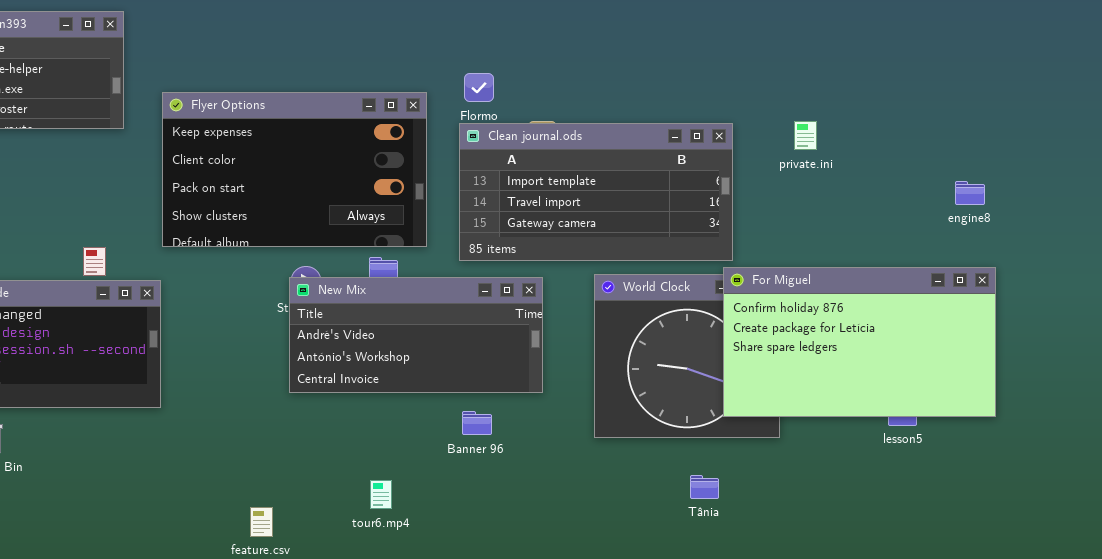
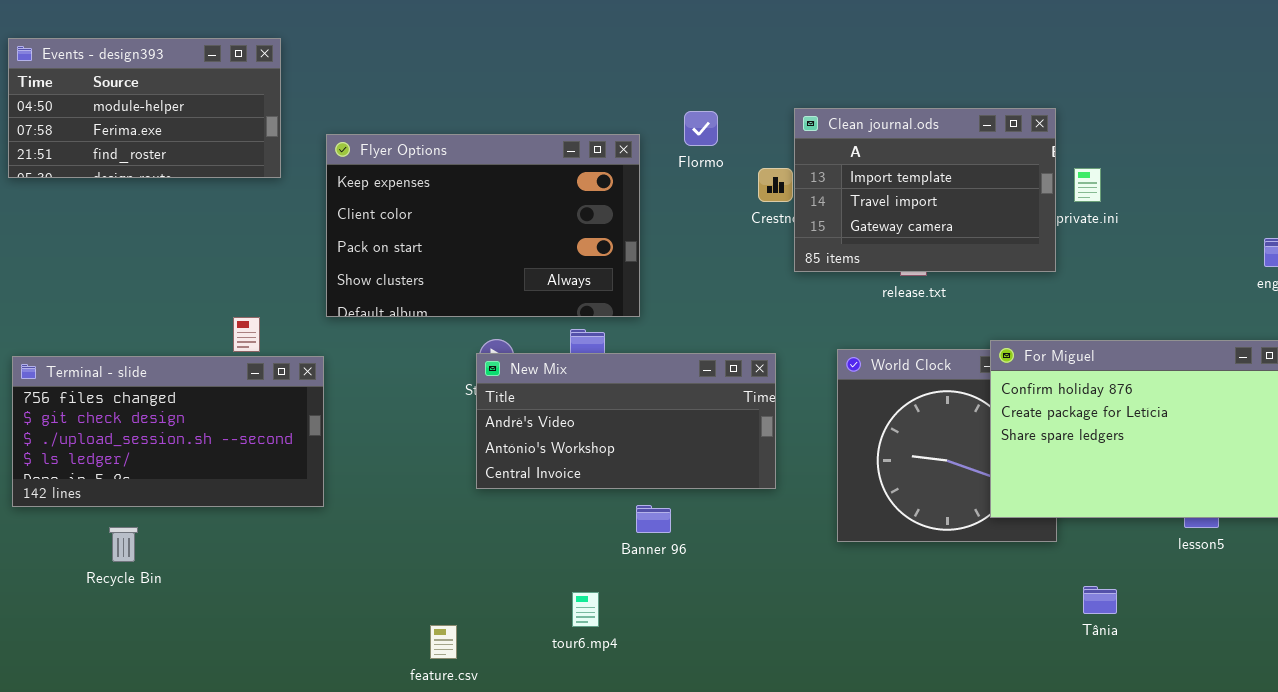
Clean journal.ods: [459,123,733,261] -> [794,108,1056,272], moved, resized
Banner 96: [462,411,492,435] -> [636,505,671,533], moved
Tânia: [690,475,719,499] -> [1083,586,1117,614], moved

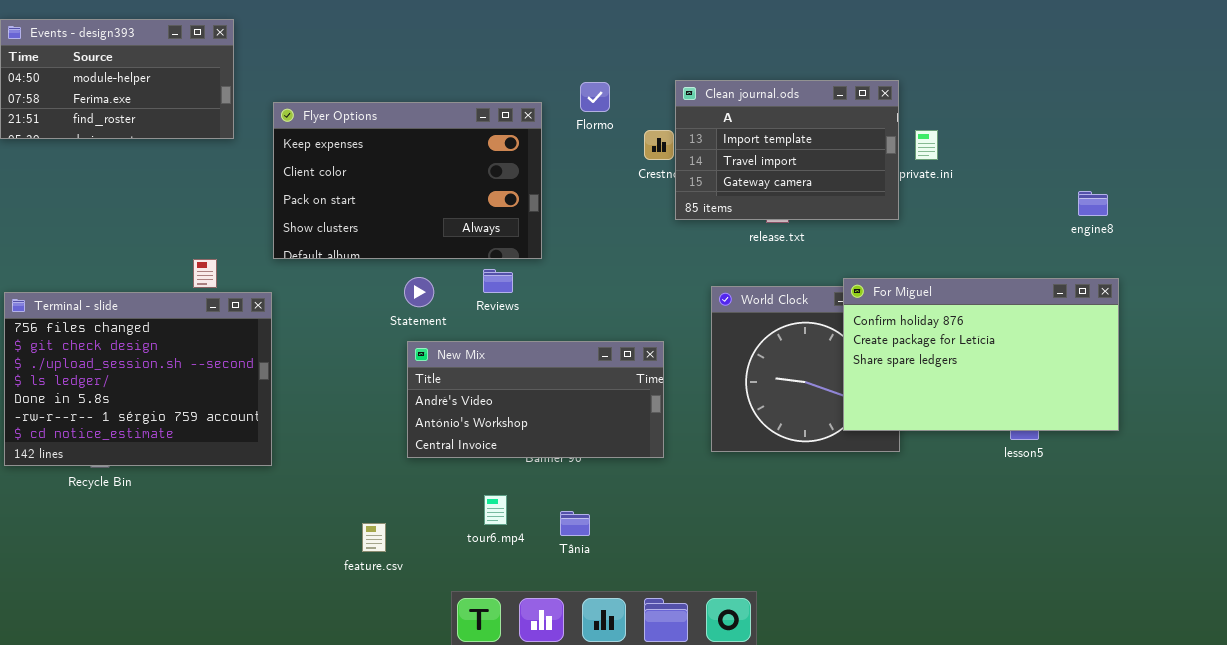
New Mix: [476,353,776,489] -> [407,341,664,458], moved
Terminal - slide: [12,356,324,507] -> [4,292,272,466], resized
Tânia: [1083,586,1117,614] -> [560,511,590,536], moved

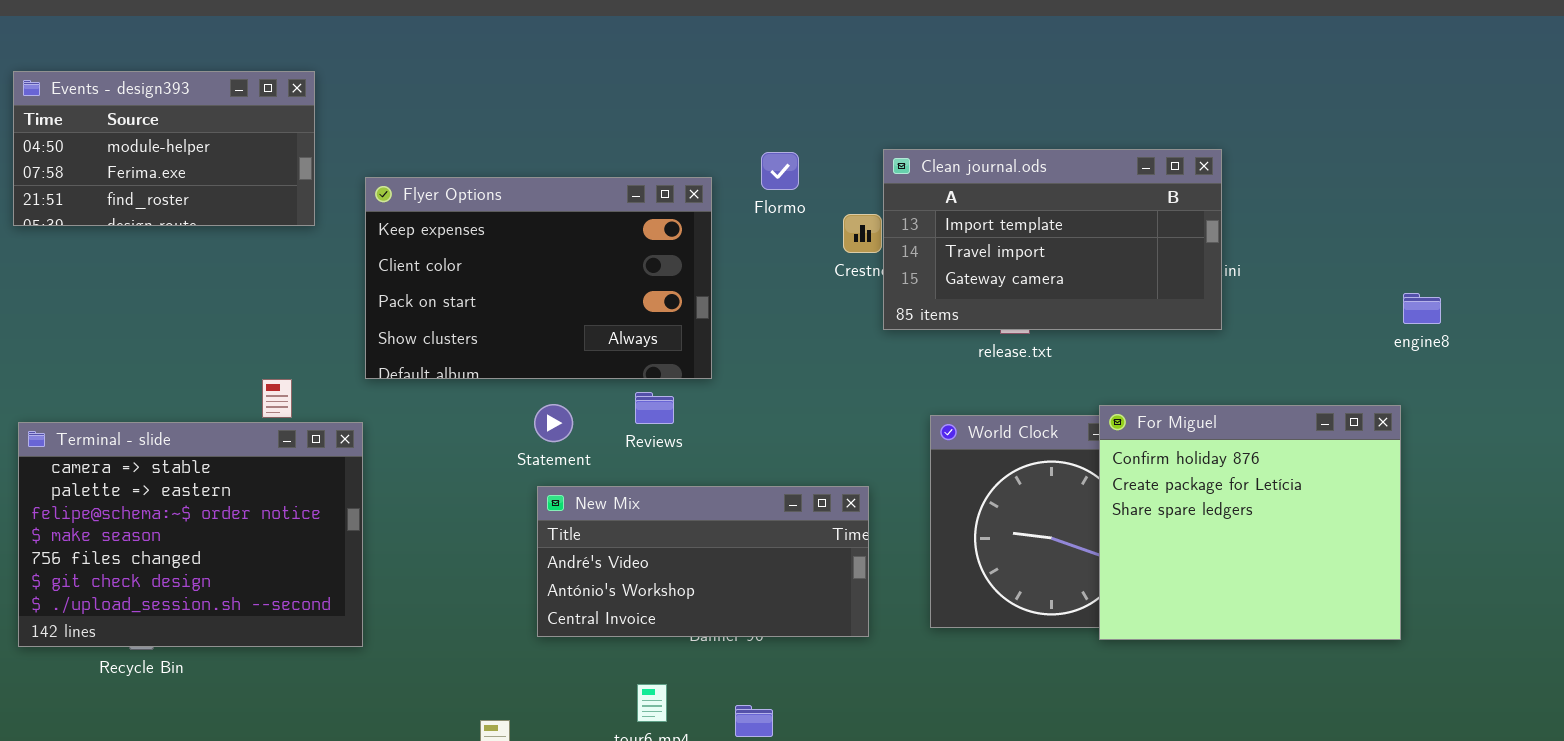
Clean journal.ods: [675,80,899,220] -> [883,149,1222,330], resized
For Miguel: [843,278,1119,431] -> [1099,405,1401,640], resized
Terminal - slide: [4,292,272,466] -> [18,422,363,647], scrolled up 4 rows

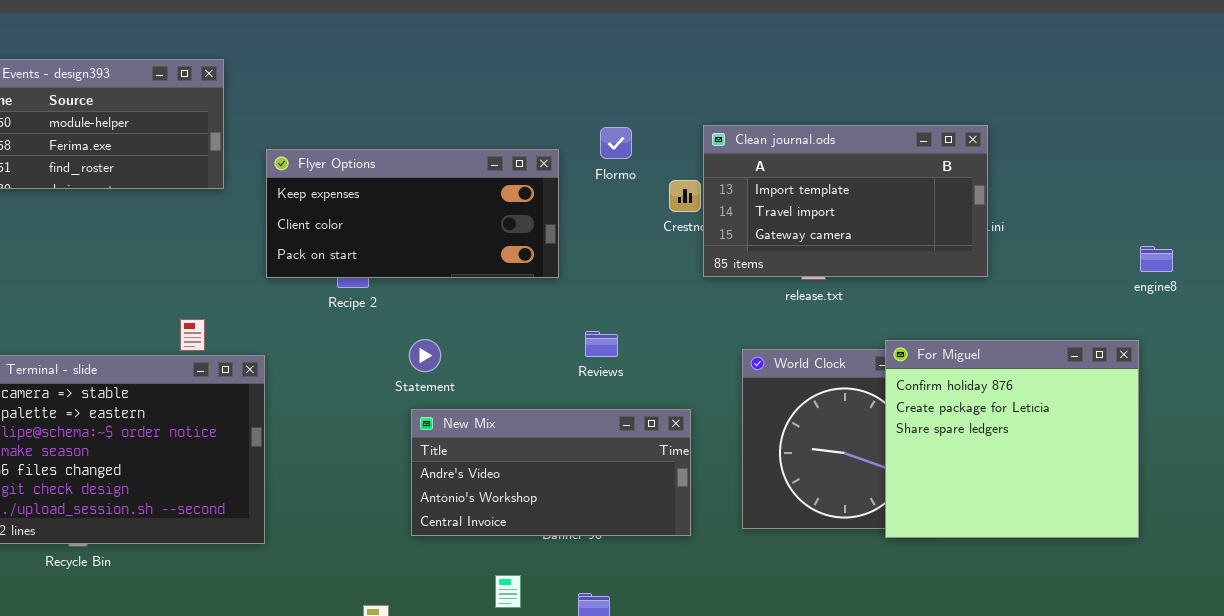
Flyer Options: [365,177,712,379] -> [266,149,559,278], resized
Reviews: [635,392,674,424] -> [585,331,618,357], moved

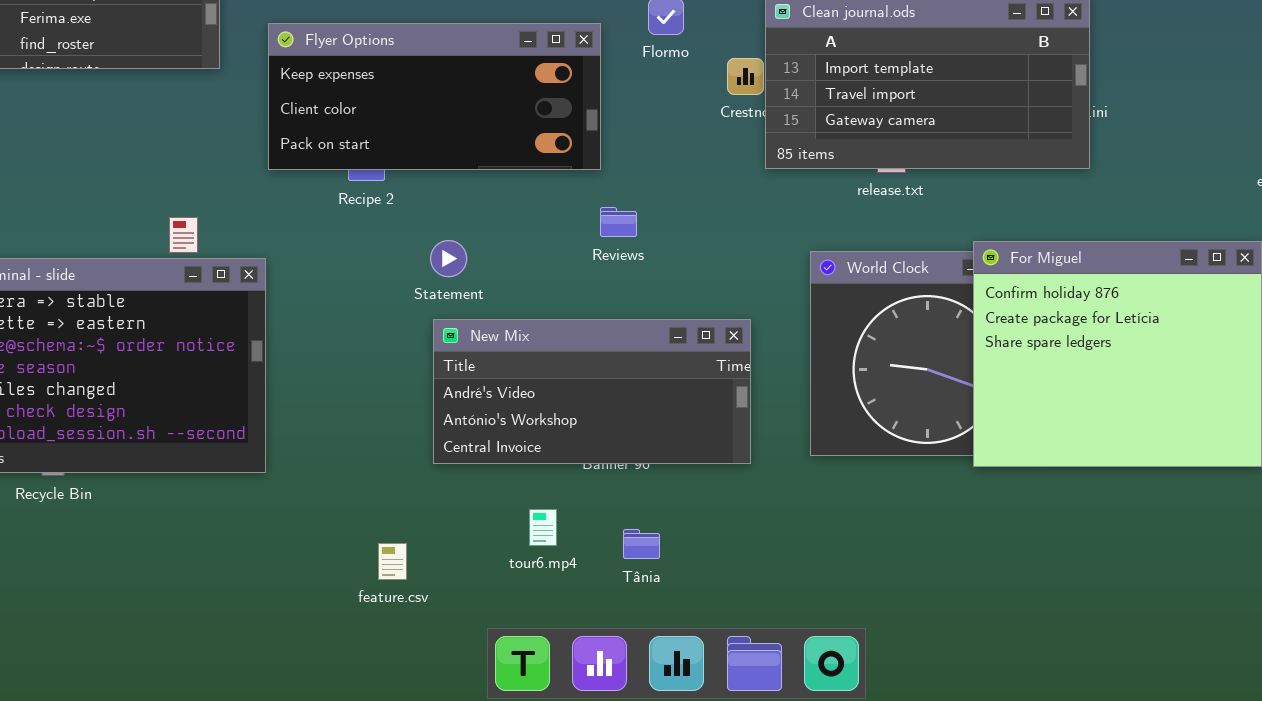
Reviews: [585,331,618,357] -> [600,207,637,237], moved

